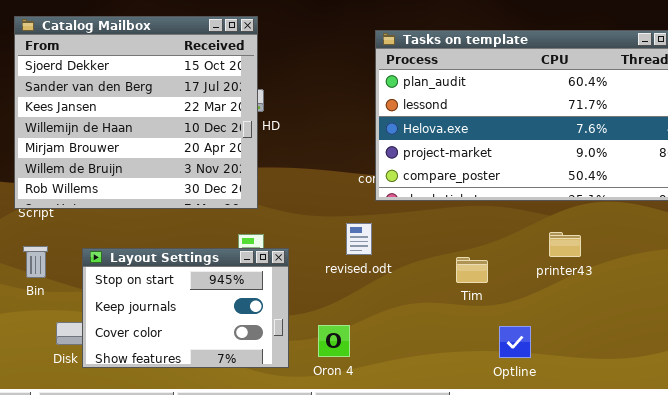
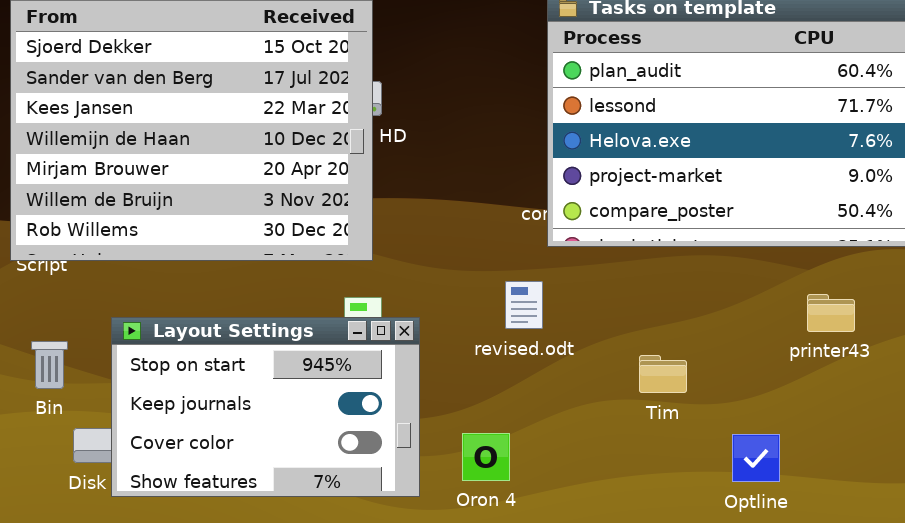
Bin: [23,246,48,278] -> [31,341,68,389], moved
Tim: [456,257,488,283] -> [639,355,687,393], moved

